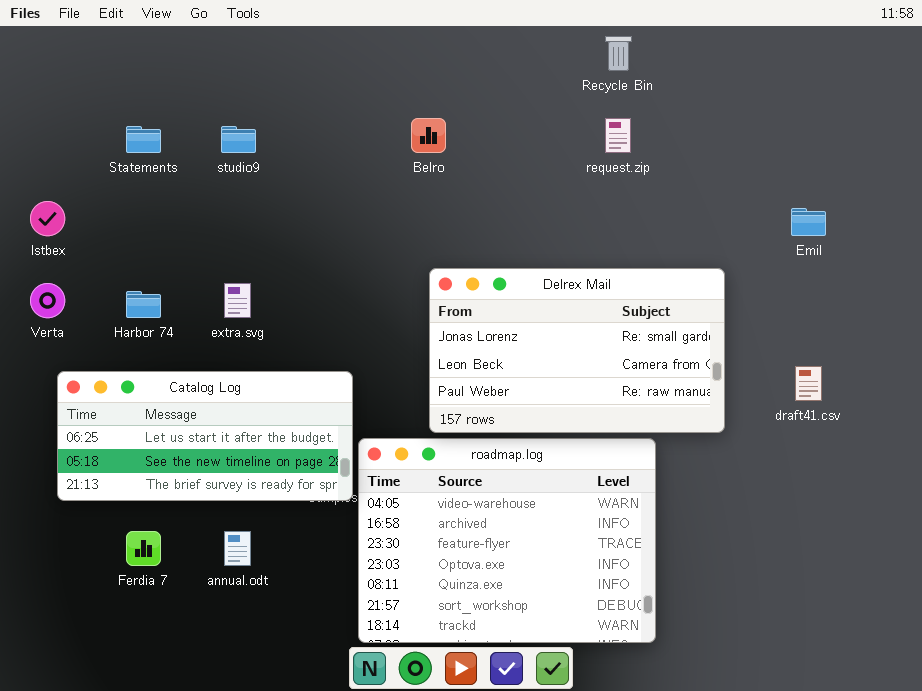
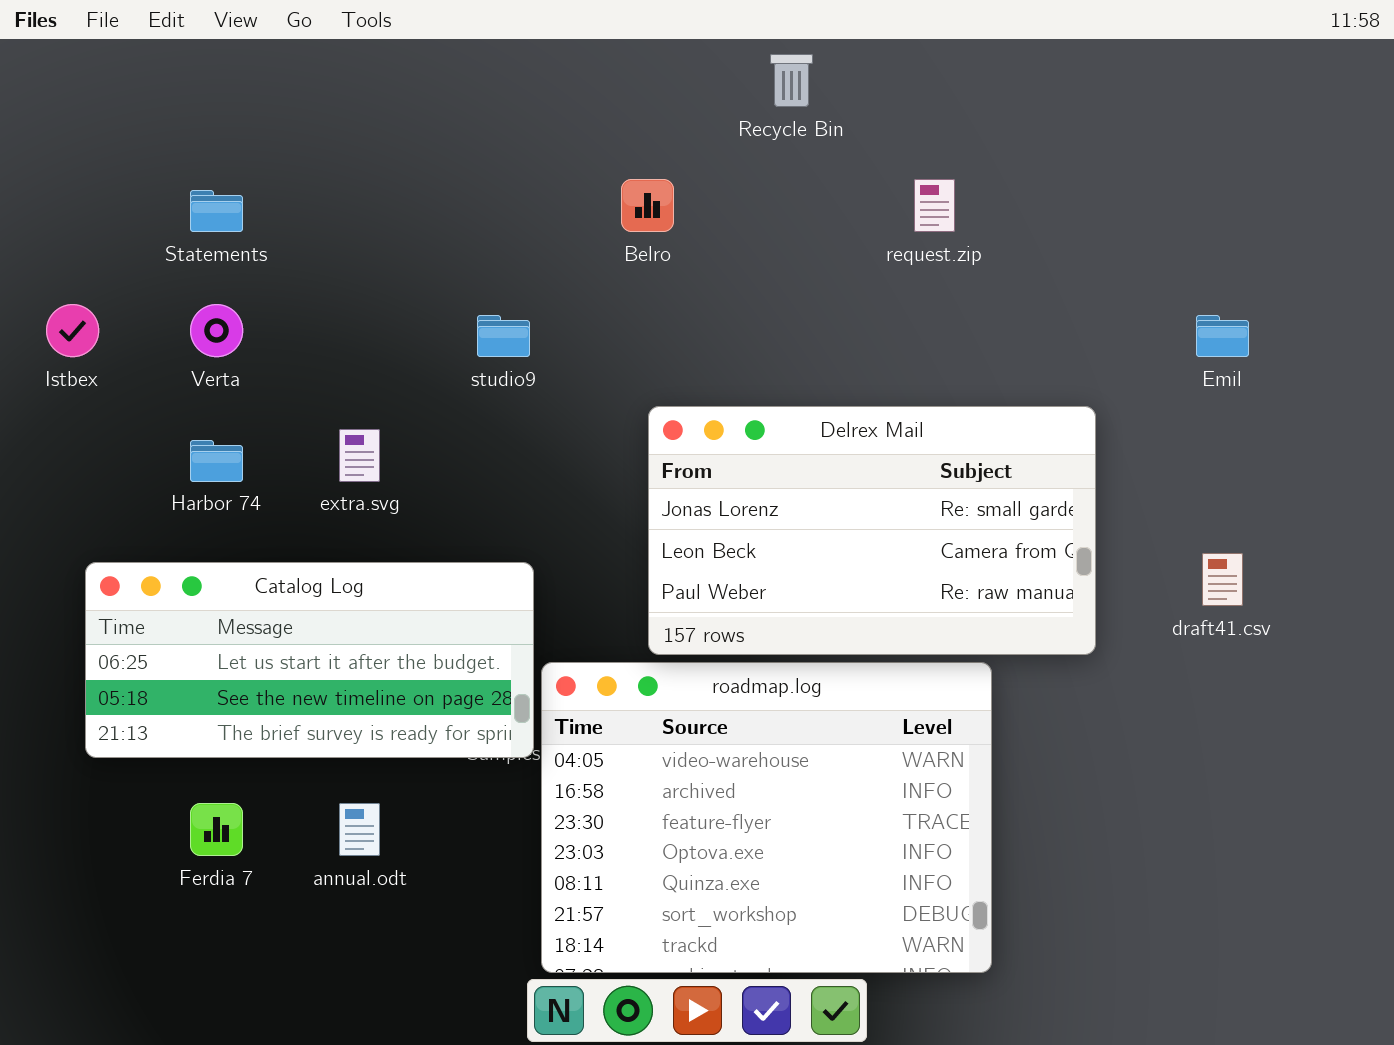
Recycle Bin: [605,36,632,71] -> [770,54,813,107], moved
studio9: [221,126,256,153] -> [477,315,530,357], moved
Verta: [30,283,65,318] -> [190,304,243,357], moved

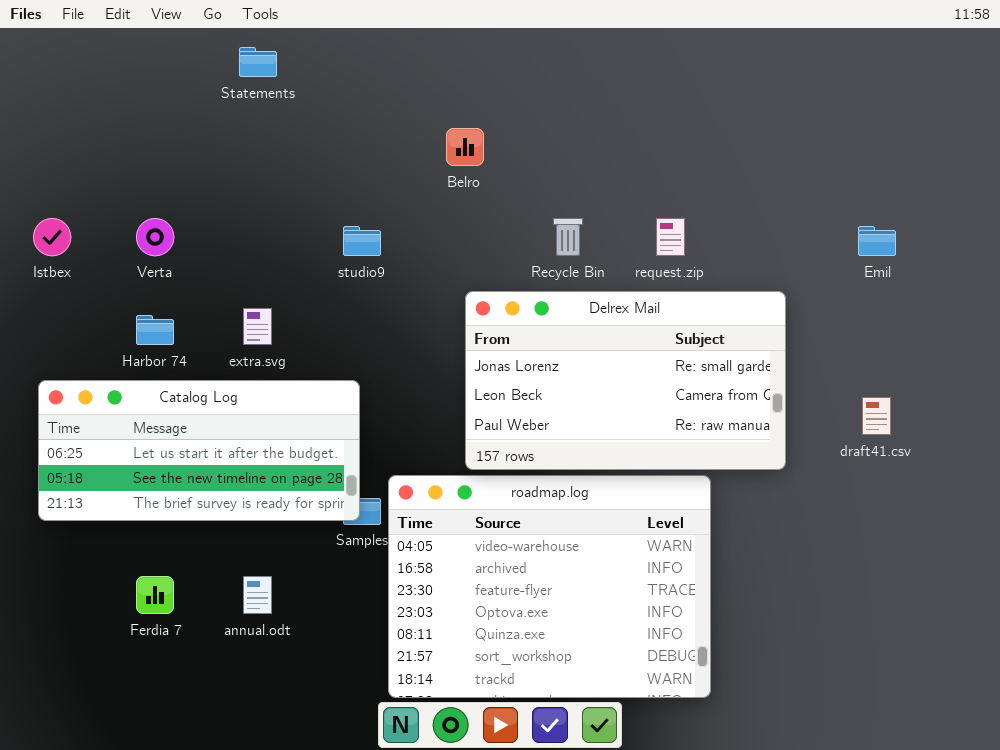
Recycle Bin: [770,54,813,107] -> [553,218,583,256], moved
request.zip: [914,179,955,232] -> [656,218,685,256], moved
Statements: [190,190,243,232] -> [239,47,277,77], moved
Catalog Log: [85,562,534,758] -> [38,380,360,521], moved

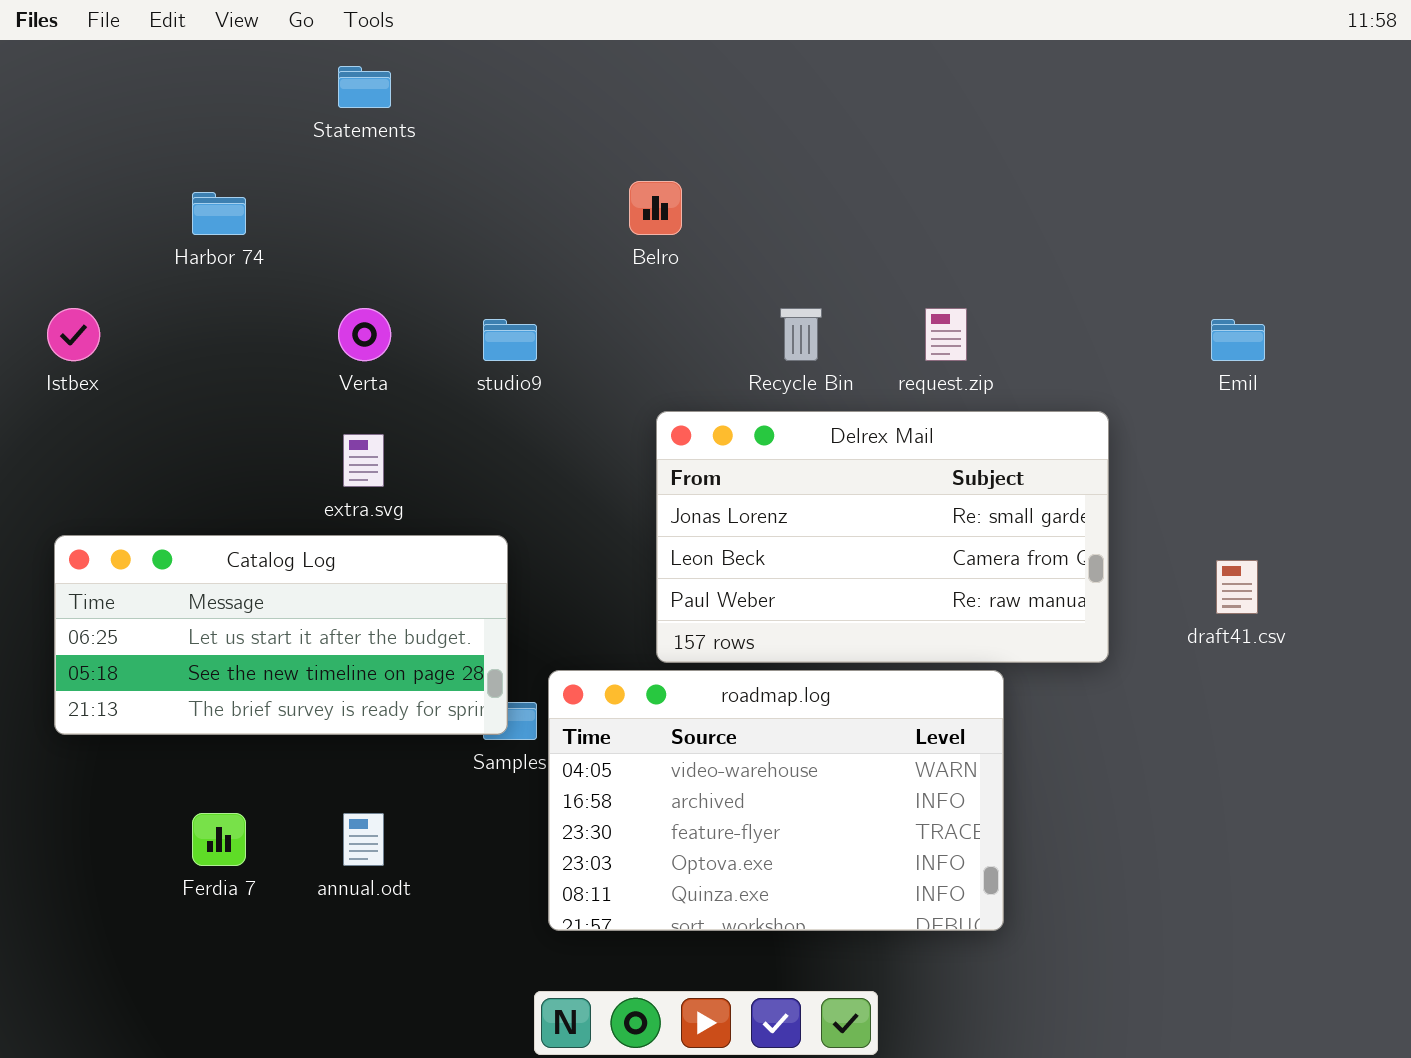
Verta: [136,218,174,256] -> [338,308,391,361], moved
Harbor 74: [136,315,174,345] -> [192,192,246,235], moved
roadmap.log: [388,475,711,698] -> [548,670,1004,931], resized

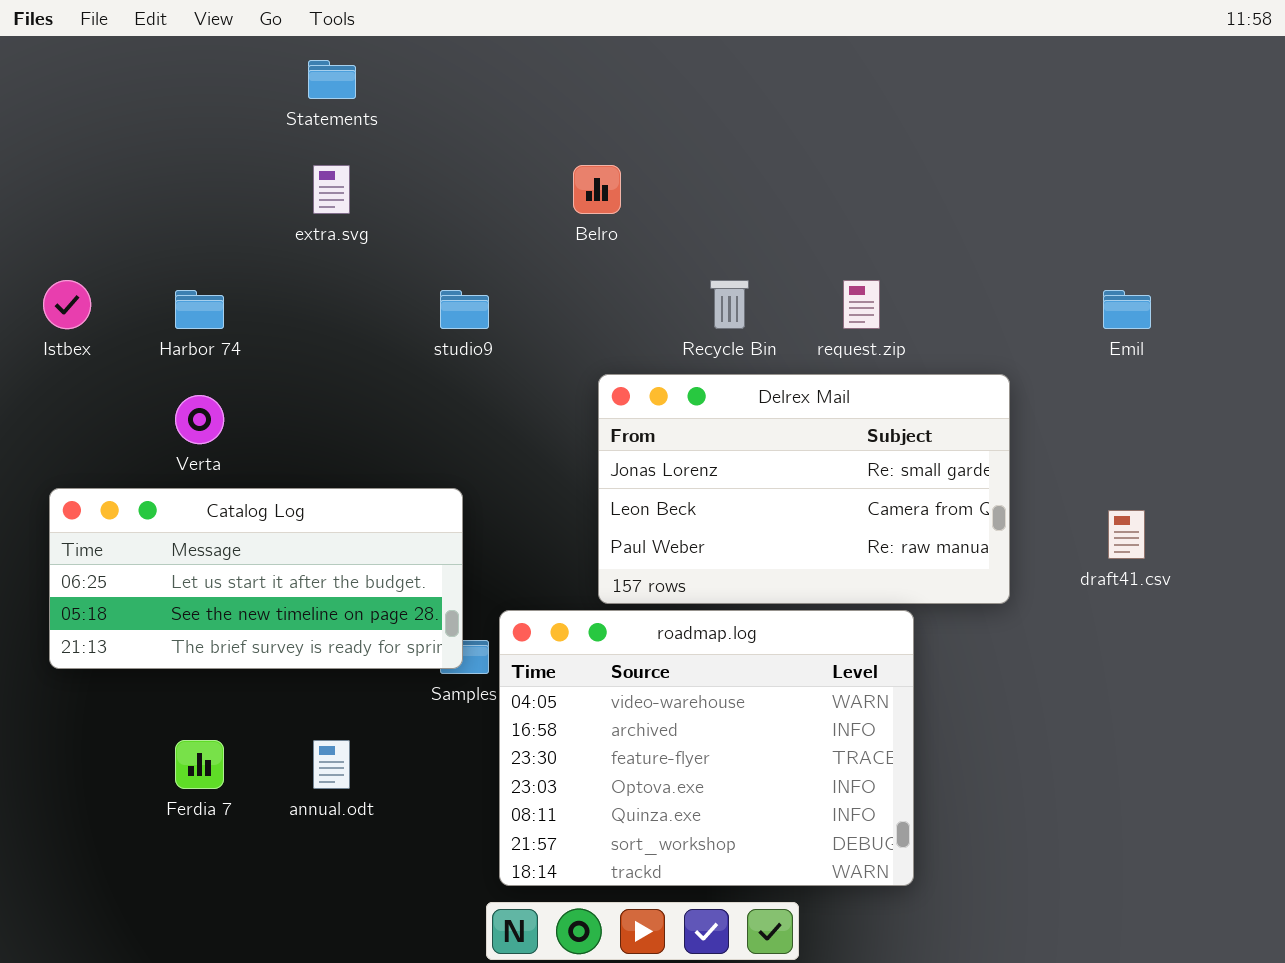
Harbor 74: [192,192,246,235] -> [175,290,224,329], moved
Verta: [338,308,391,361] -> [175,395,224,444], moved
extra.svg: [343,434,384,487] -> [313,165,350,214], moved
roadmap.log: [548,670,1004,931] -> [499,610,914,886], resized

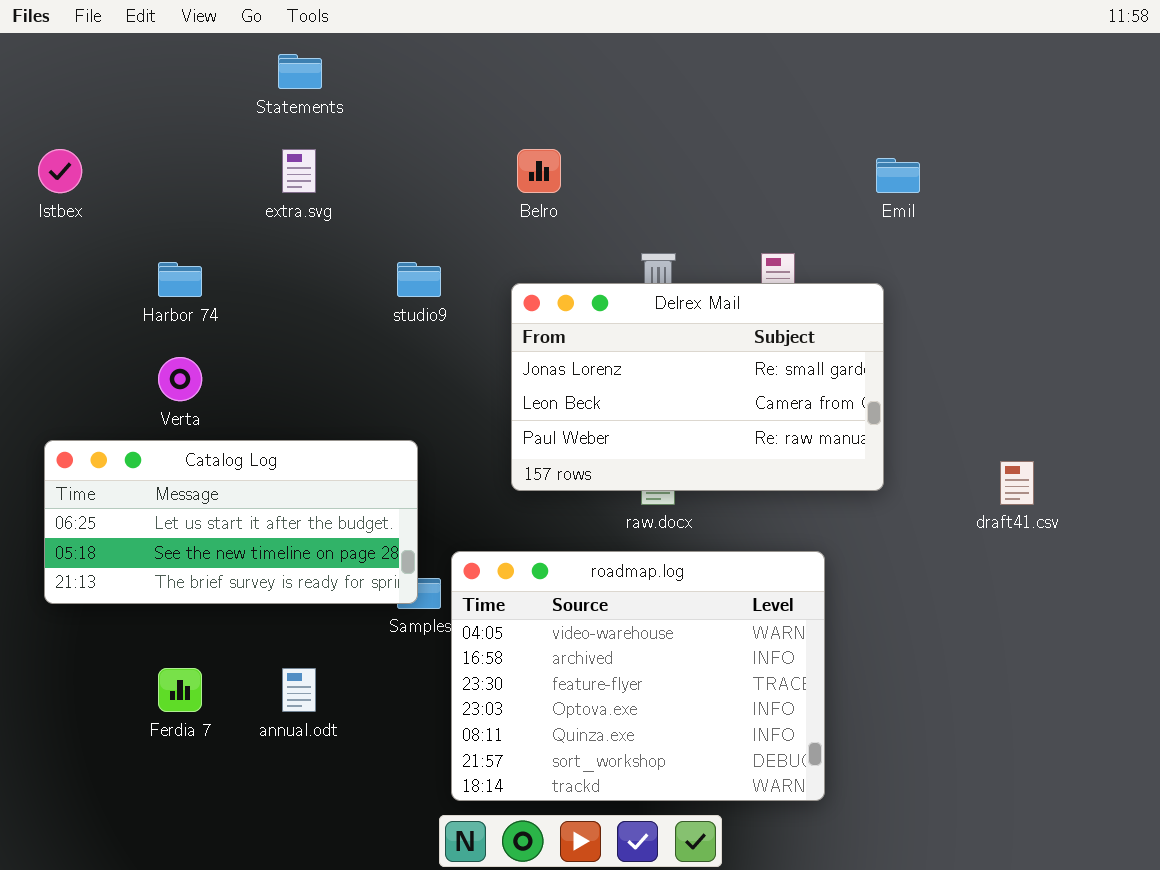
Istbex: [43,280,91,329] -> [38,149,82,193], moved
Emil: [1103,290,1151,329] -> [876,158,920,193], moved
Delrex Mail: [598,374,1010,604] -> [511,283,884,491], moved

